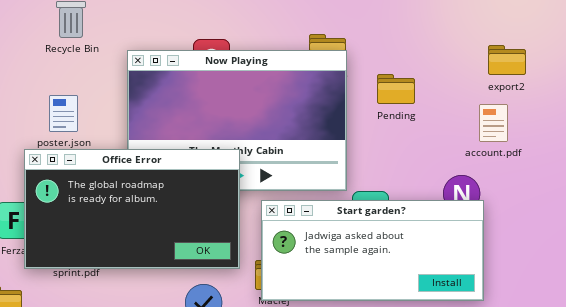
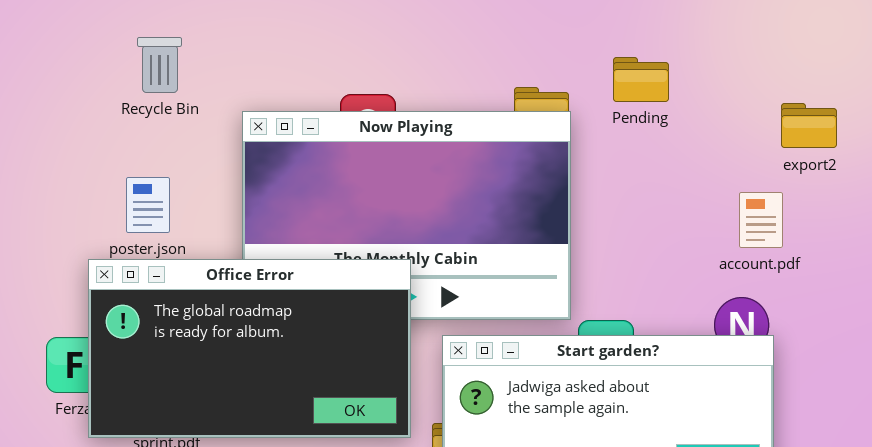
Pending: [377,74,415,104] -> [613,57,669,102], moved
account.pdf: [479,104,508,142] -> [739,192,783,248], moved

